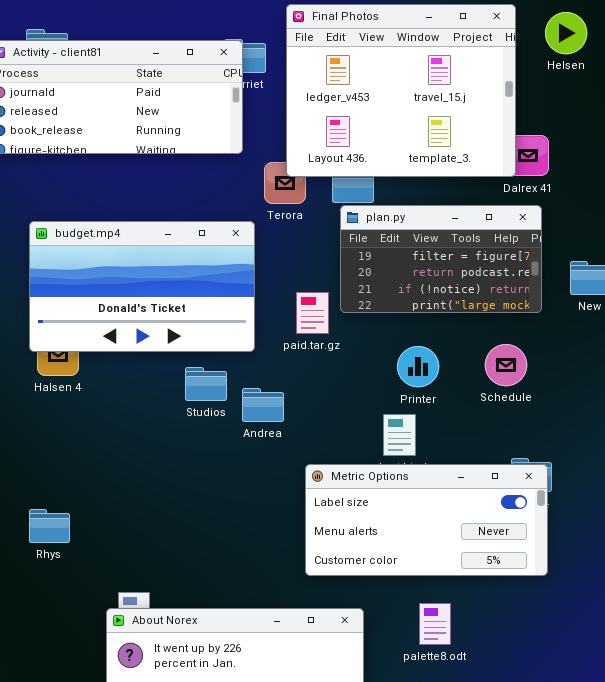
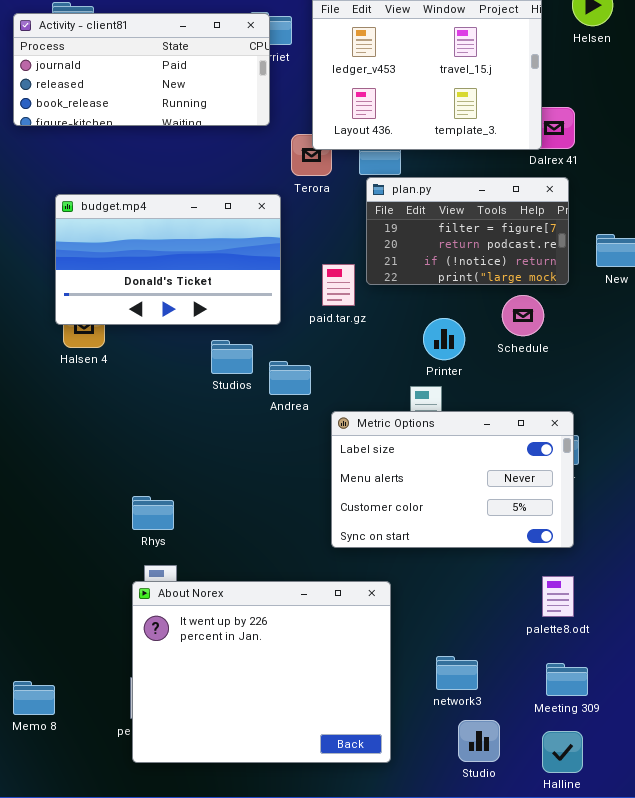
Schedule: [485,344,527,386] -> [502,295,544,336], moved
Metric Options: [305,464,548,576] -> [331,411,574,548], resized
Rhys: [29,509,70,543] -> [132,496,174,530], moved
palette8.odt: [419,603,451,645] -> [542,576,574,617], moved

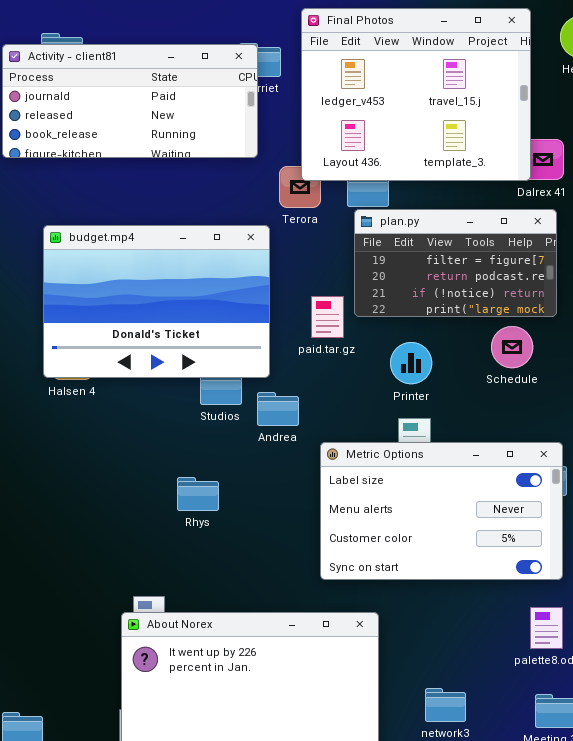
budget.mp4: [55,194,281,325] -> [43,225,270,378], resized
Printer: [423,318,465,360] -> [390,342,432,384], moved
Rhys: [132,496,174,530] -> [177,477,219,511], moved

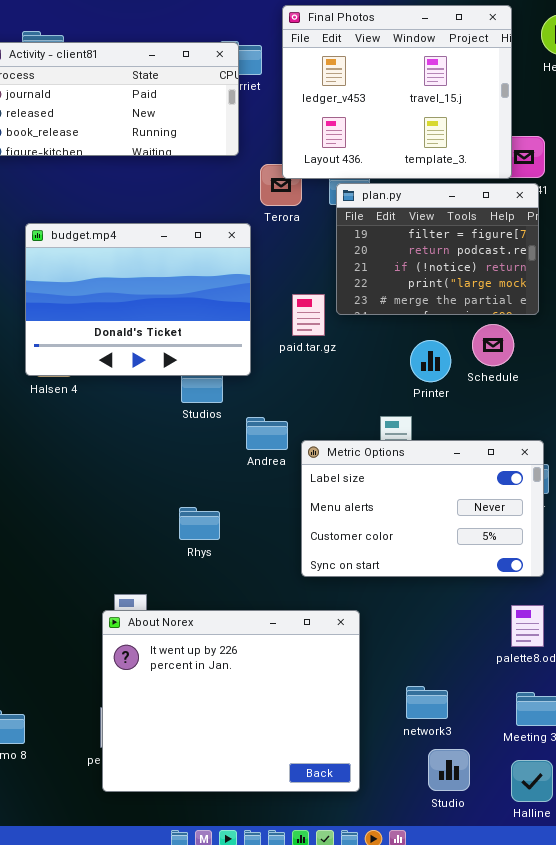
plan.py: [354,209,557,317] -> [336,183,539,315], resized
Printer: [390,342,432,384] -> [410,340,451,382], moved
Andrea: [257,392,299,426] -> [246,417,288,450], moved
Rhys: [177,477,219,511] -> [179,507,220,540], moved

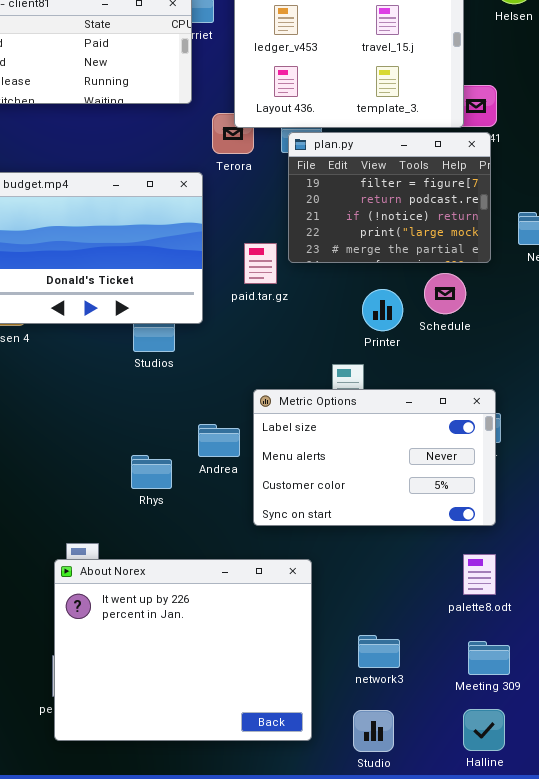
Andrea: [246,417,288,450] -> [198,424,240,457], moved
Studio: [428,749,470,791] -> [353,710,394,752], moved

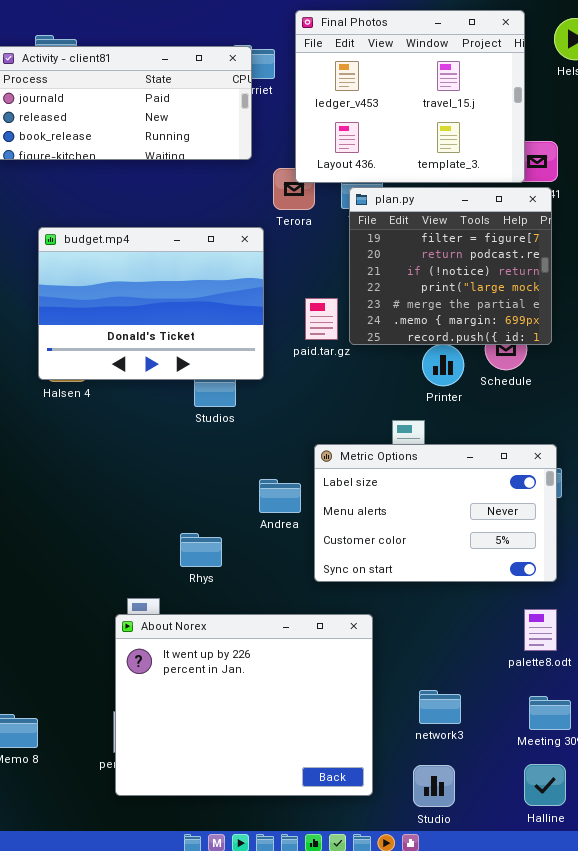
plan.py: [288,132,491,263] -> [349,187,552,345], resized
Rhys: [131,455,172,489] -> [180,533,222,567], moved

